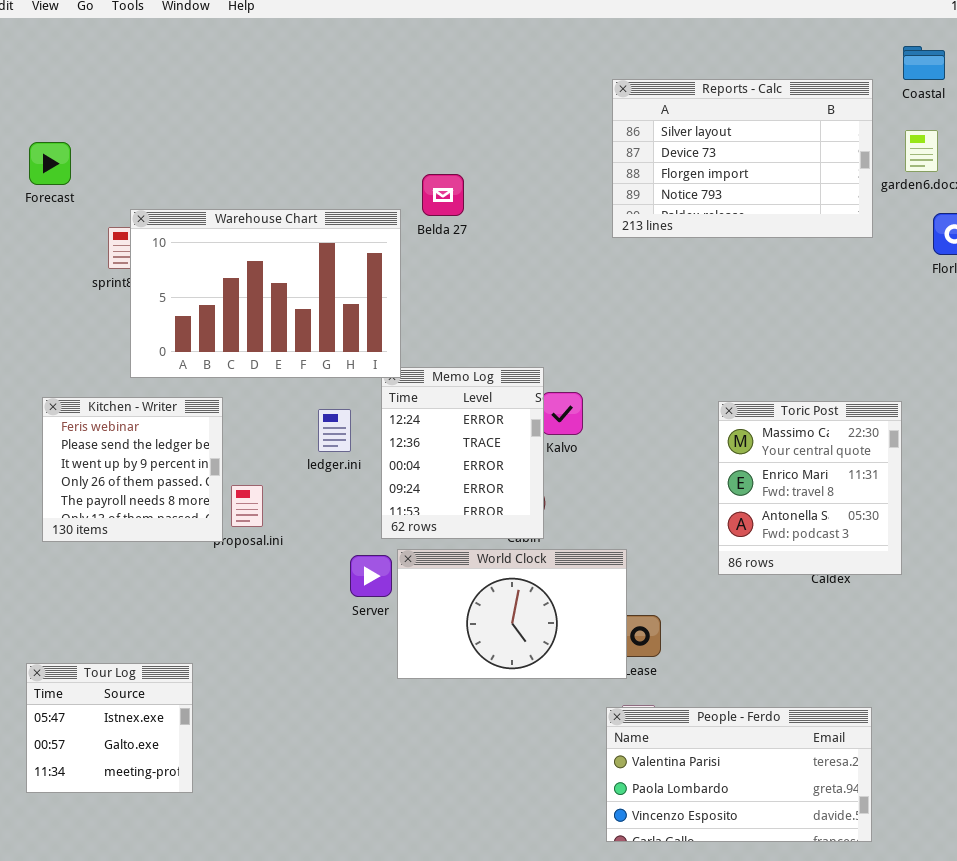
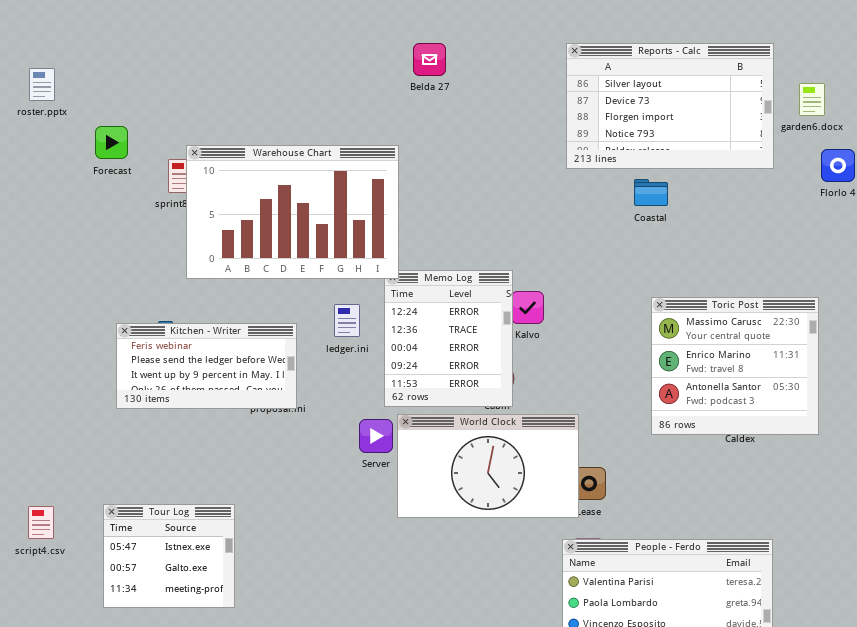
Coastal: [903,46,945,80] -> [634,179,668,206], moved
Forecast: [29,142,71,185] -> [95,126,128,159], moved
Belda 27: [422,174,464,216] -> [413,43,446,76], moved
Kitchen - Writer: [42,397,223,542] -> [116,323,297,409], resized
Toric Post: [718,401,902,575] -> [651,297,819,435], resized

